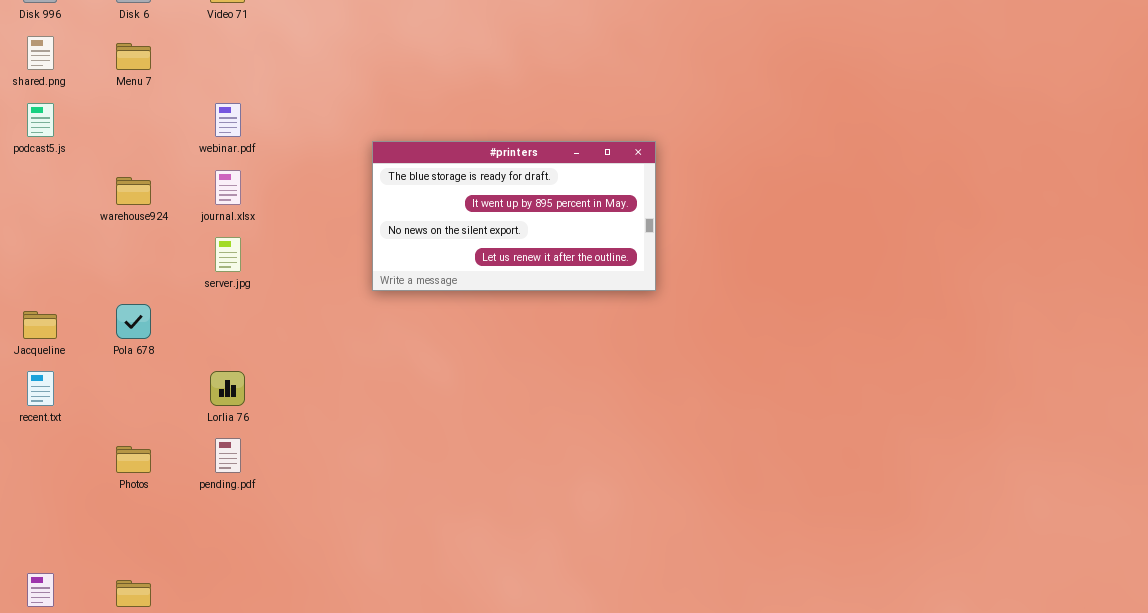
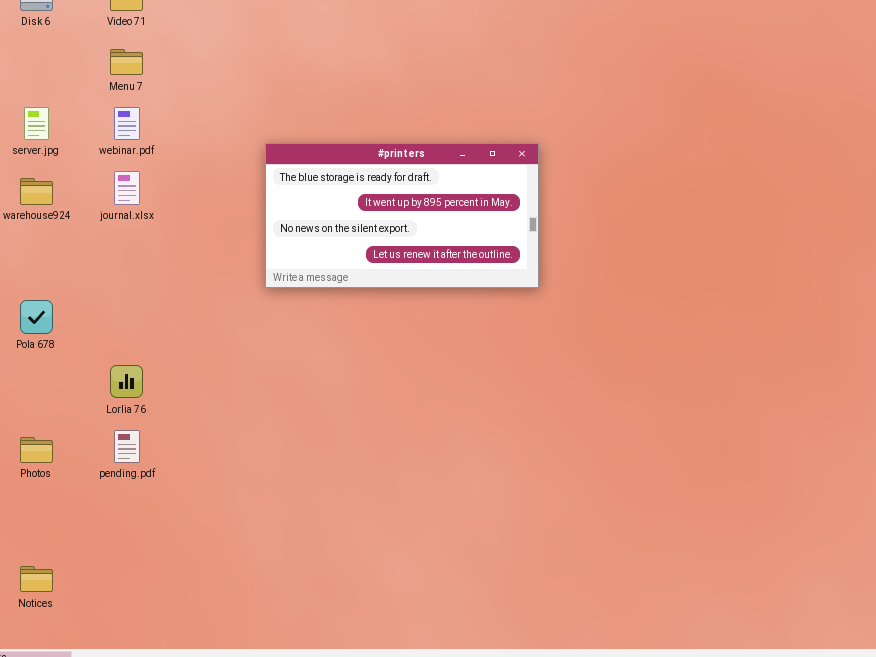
Menu 7: [116,43,151,70] -> [110,49,143,75], moved
server.jpg: [215,237,241,272] -> [24,107,49,140], moved

